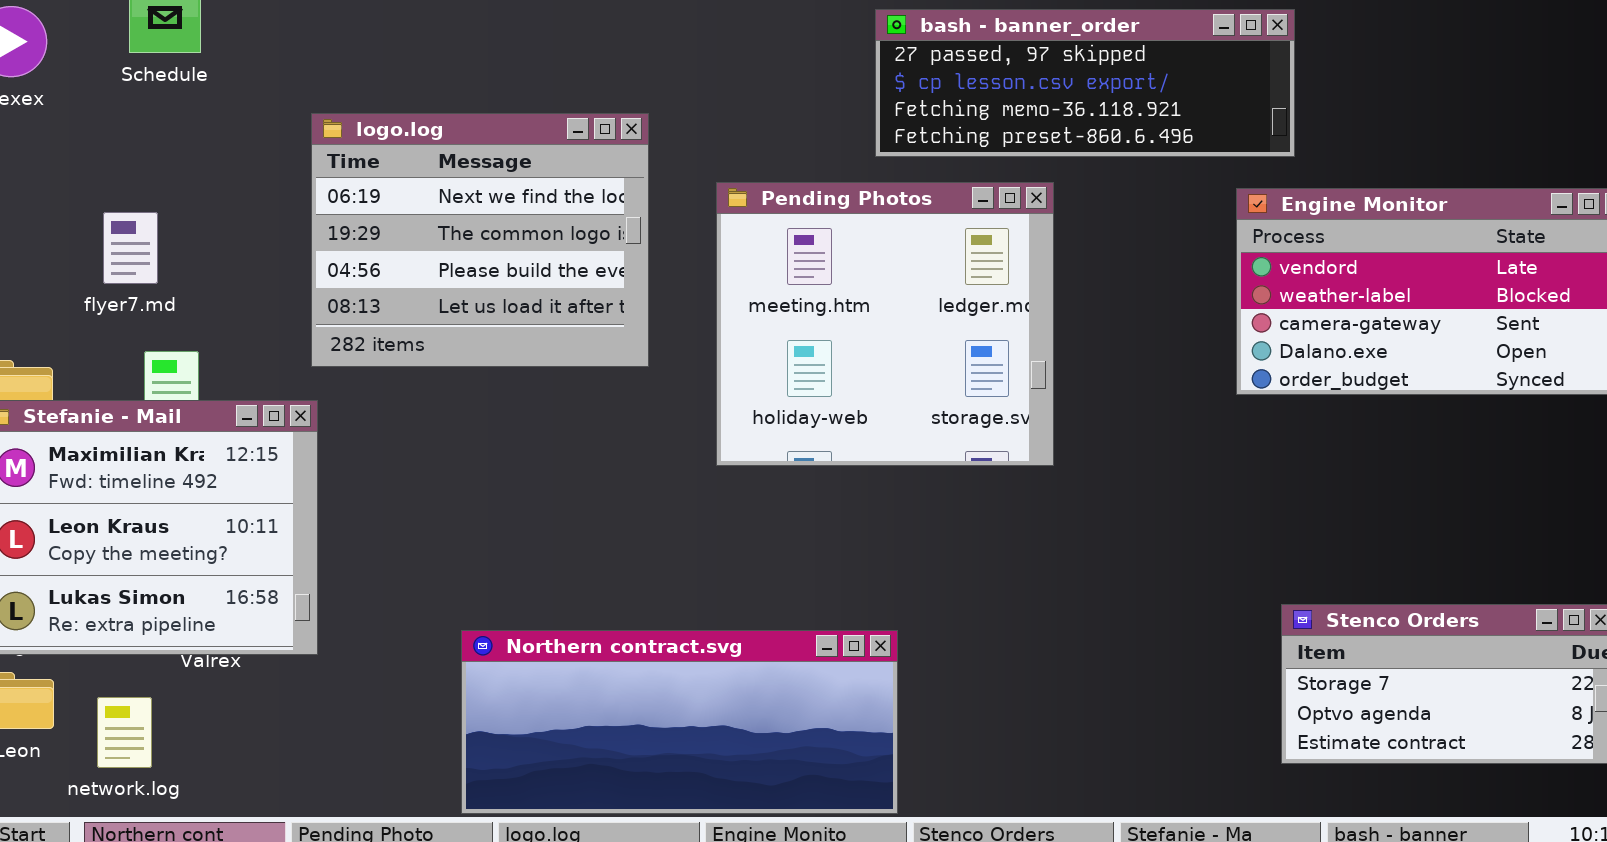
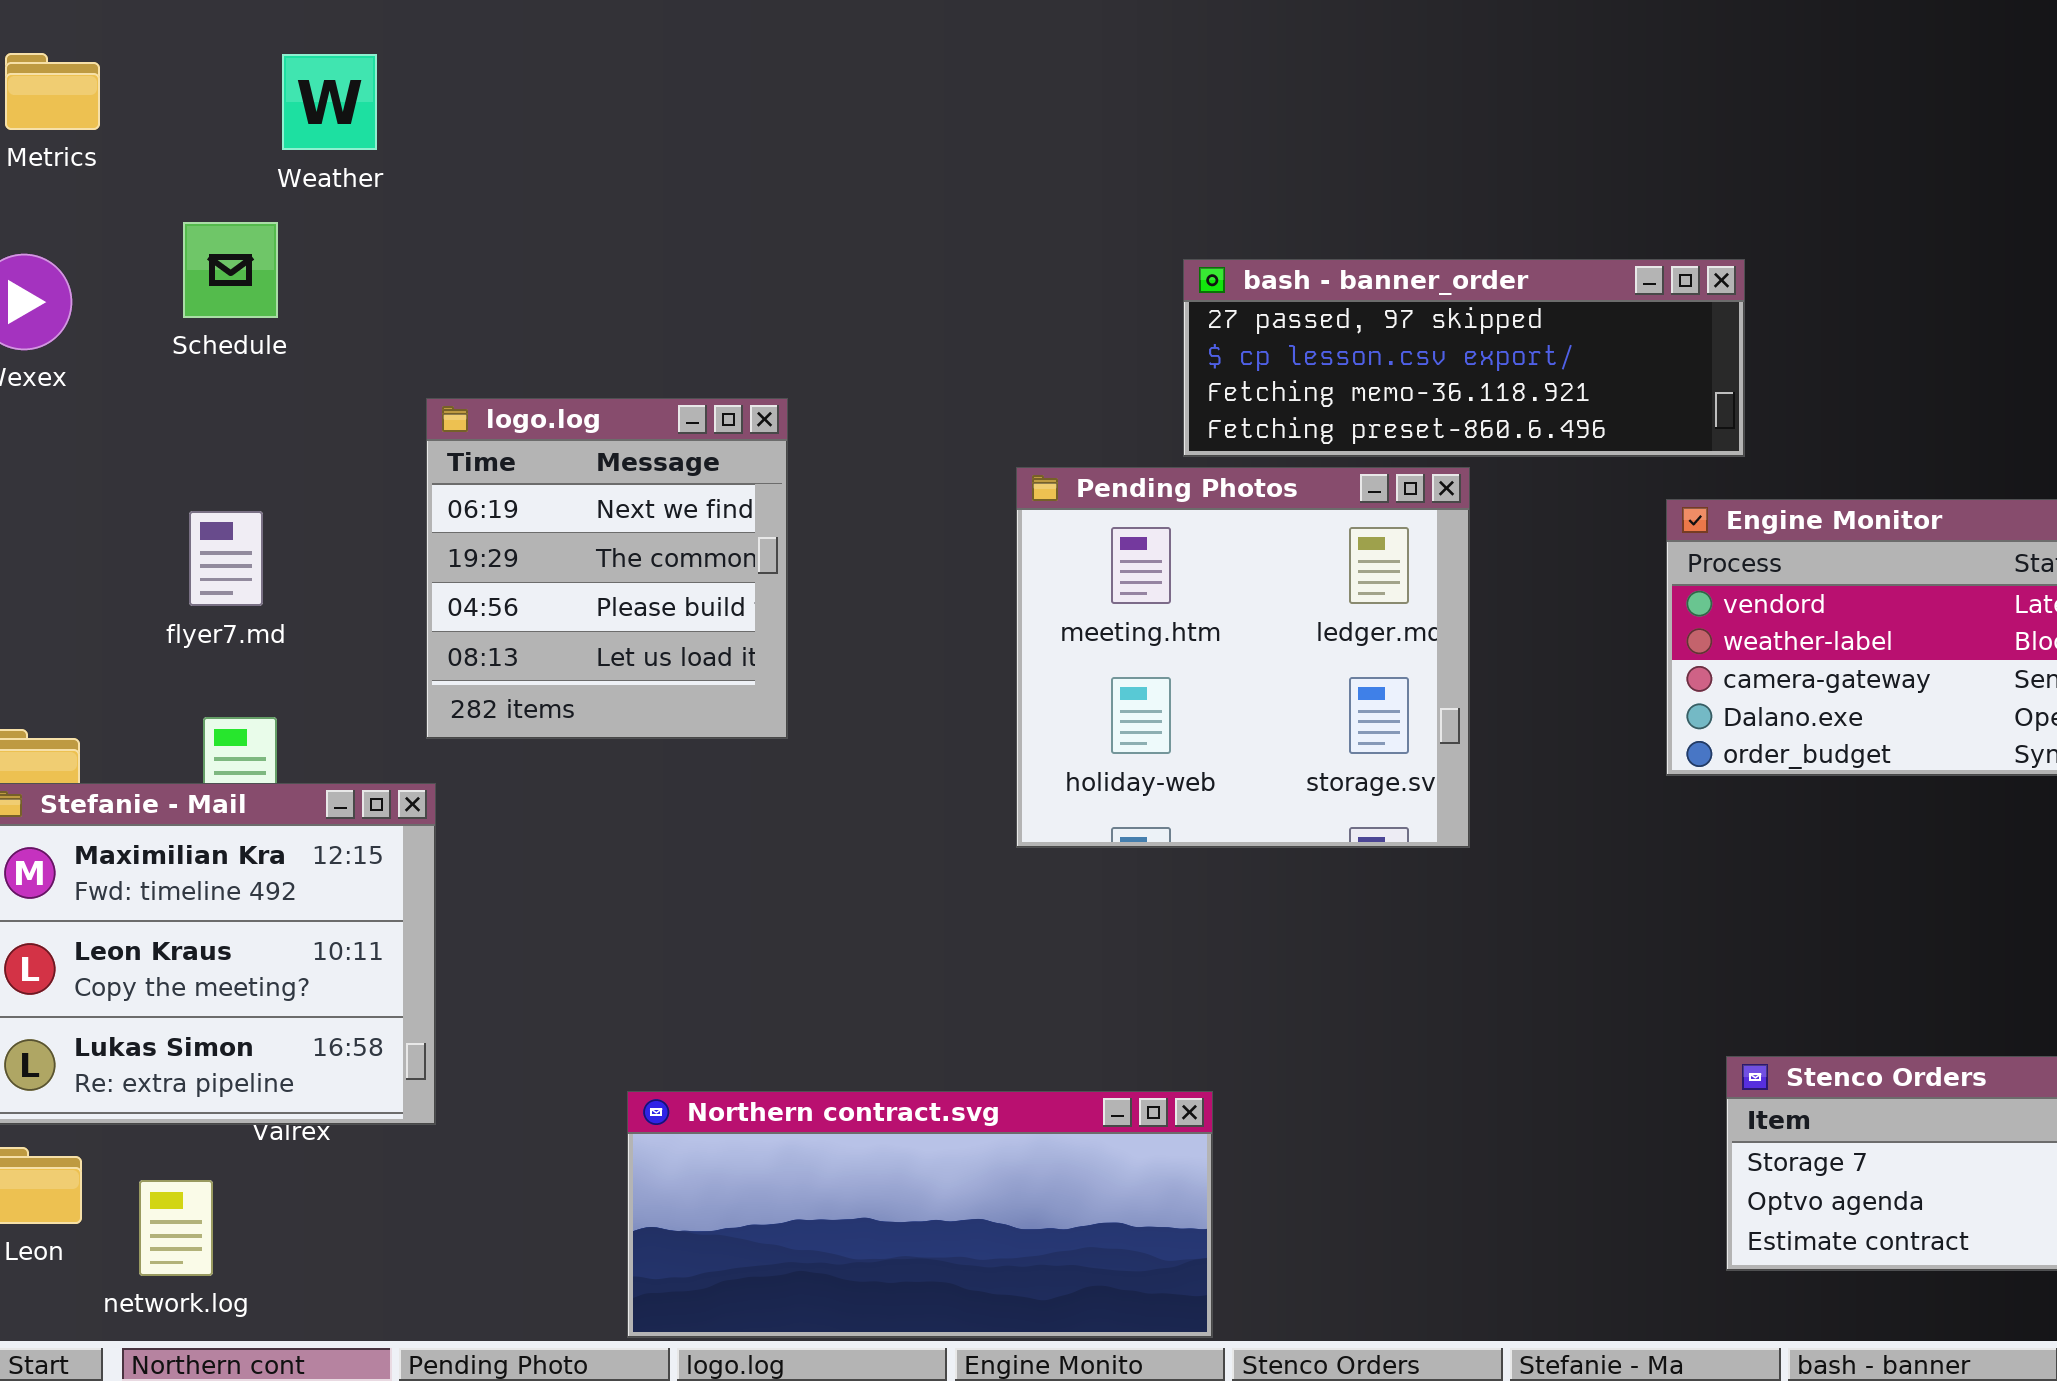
logo.log: [311,113,649,367] -> [426,398,788,739], resized
Pending Photos: [716,182,1054,466] -> [1016,467,1470,848], moved
flyer7.md: [103,212,158,284] -> [189,511,263,606], moved

